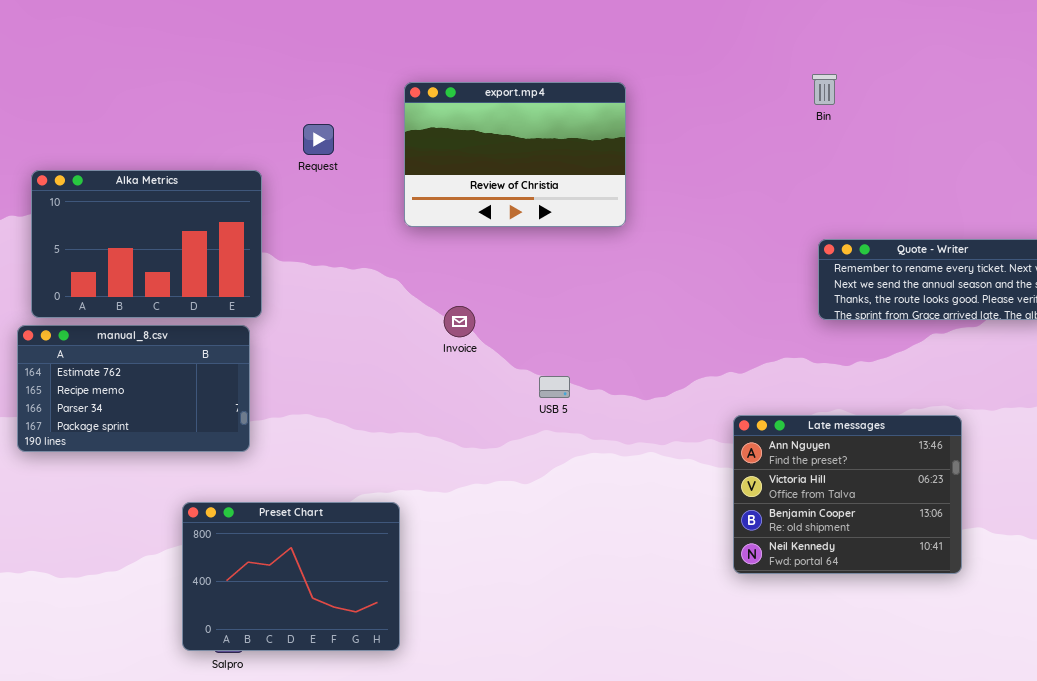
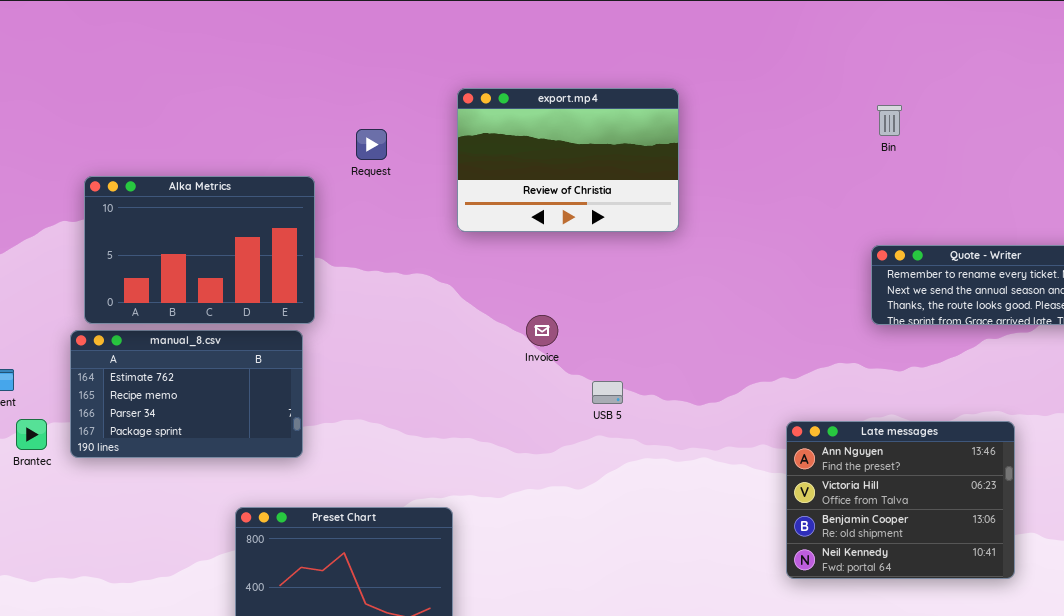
Bin: [812,74,837,105] -> [877,105,902,136], moved
Invoice: [444,306,475,337] -> [526,315,558,346], moved

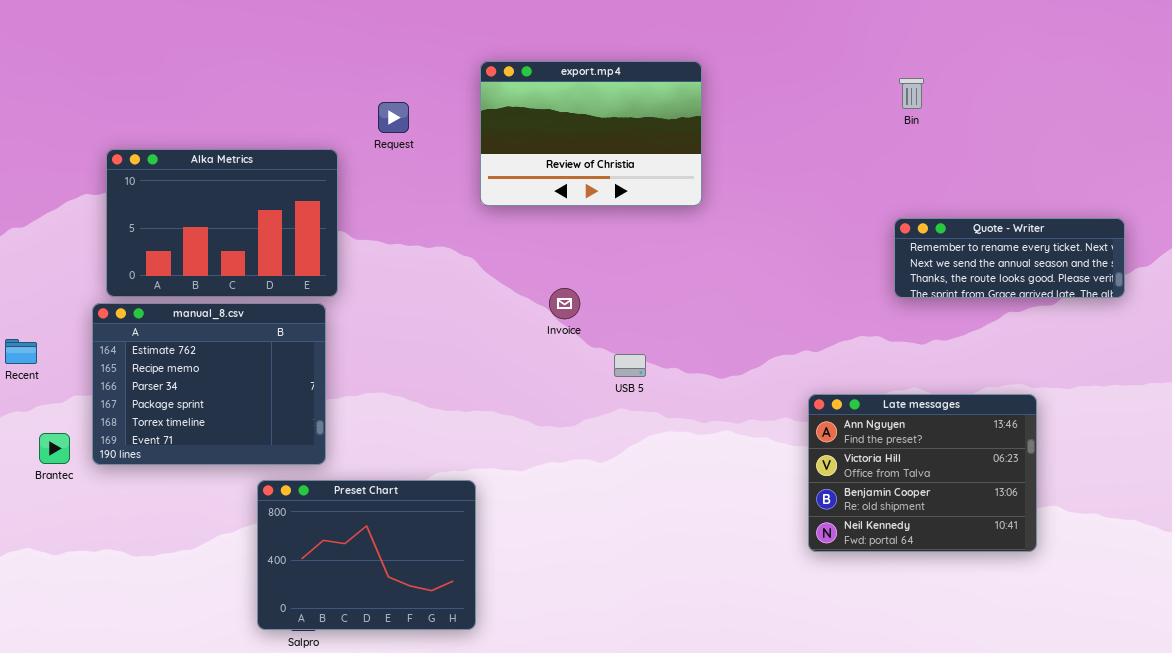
manual_8.csv: [70,330,303,458] -> [92,303,326,465], resized
Brantec: [16,419,47,450] -> [39,433,70,464], moved

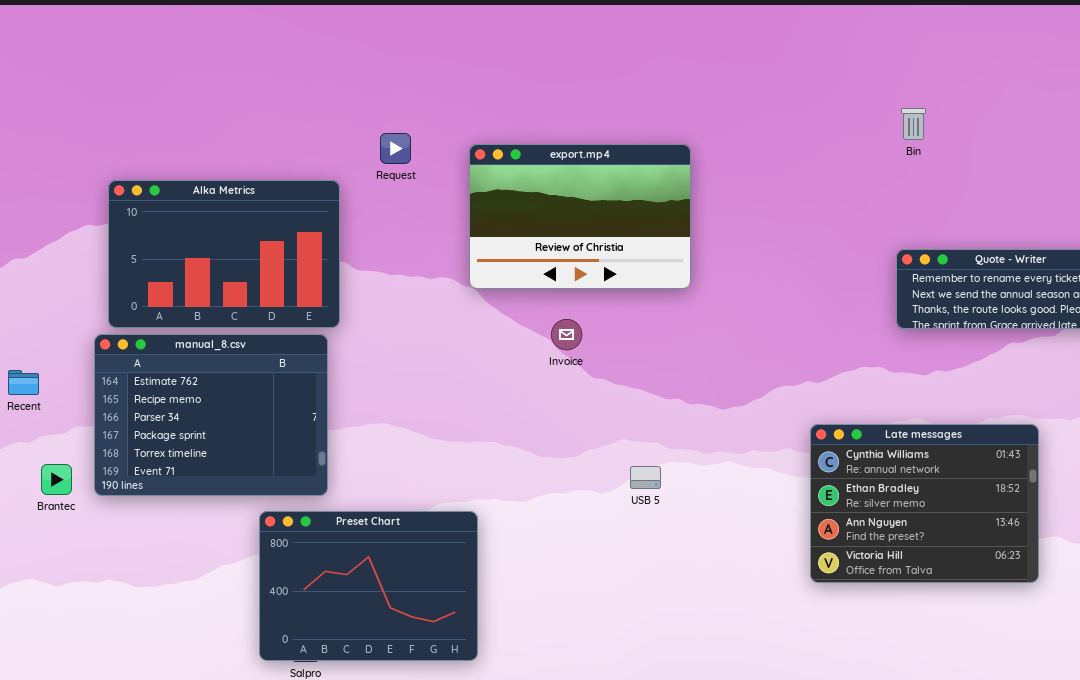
export.mp4: [480,61,702,206] -> [469,144,691,289], moved
USB 5: [614,354,646,377] -> [630,466,661,489], moved
Late messages: [808,394,1037,552] -> [810,424,1039,583], scrolled up 2 rows

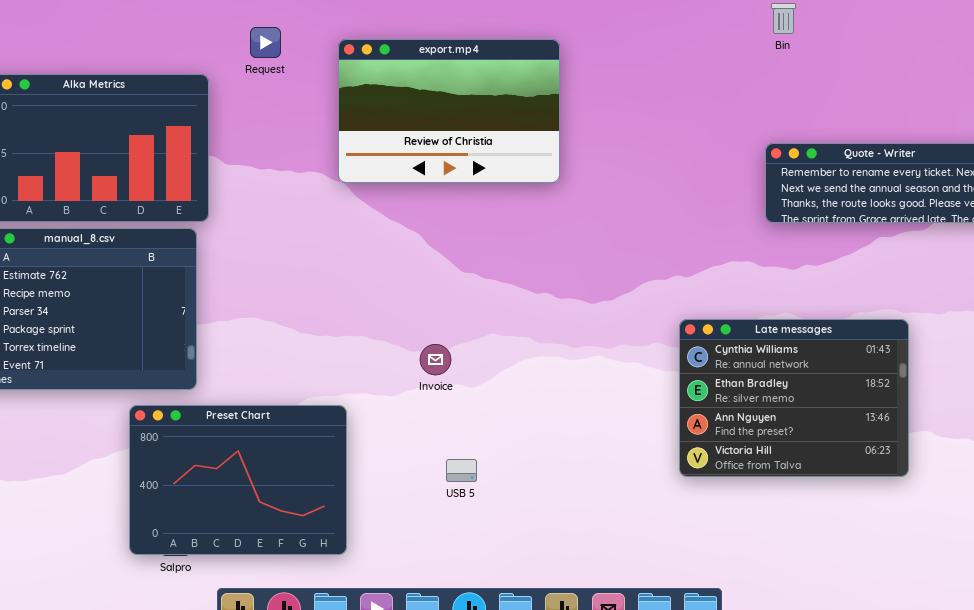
Invoice: [551,319,582,350] -> [420,344,451,375], moved
USB 5: [630,466,661,489] -> [446,459,477,482], moved

